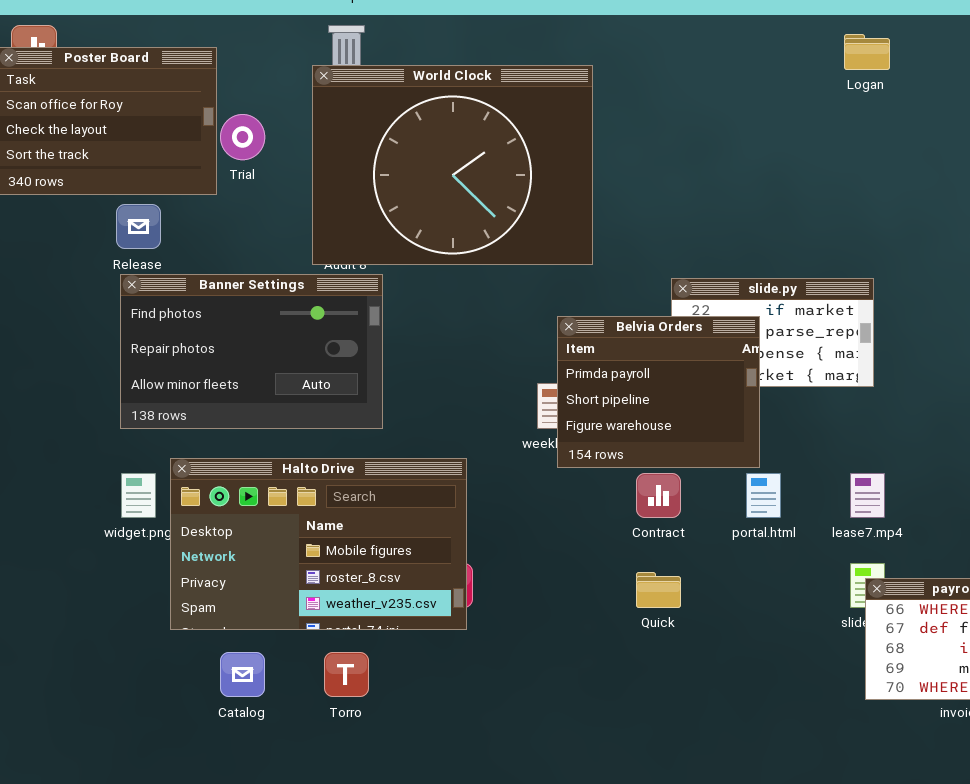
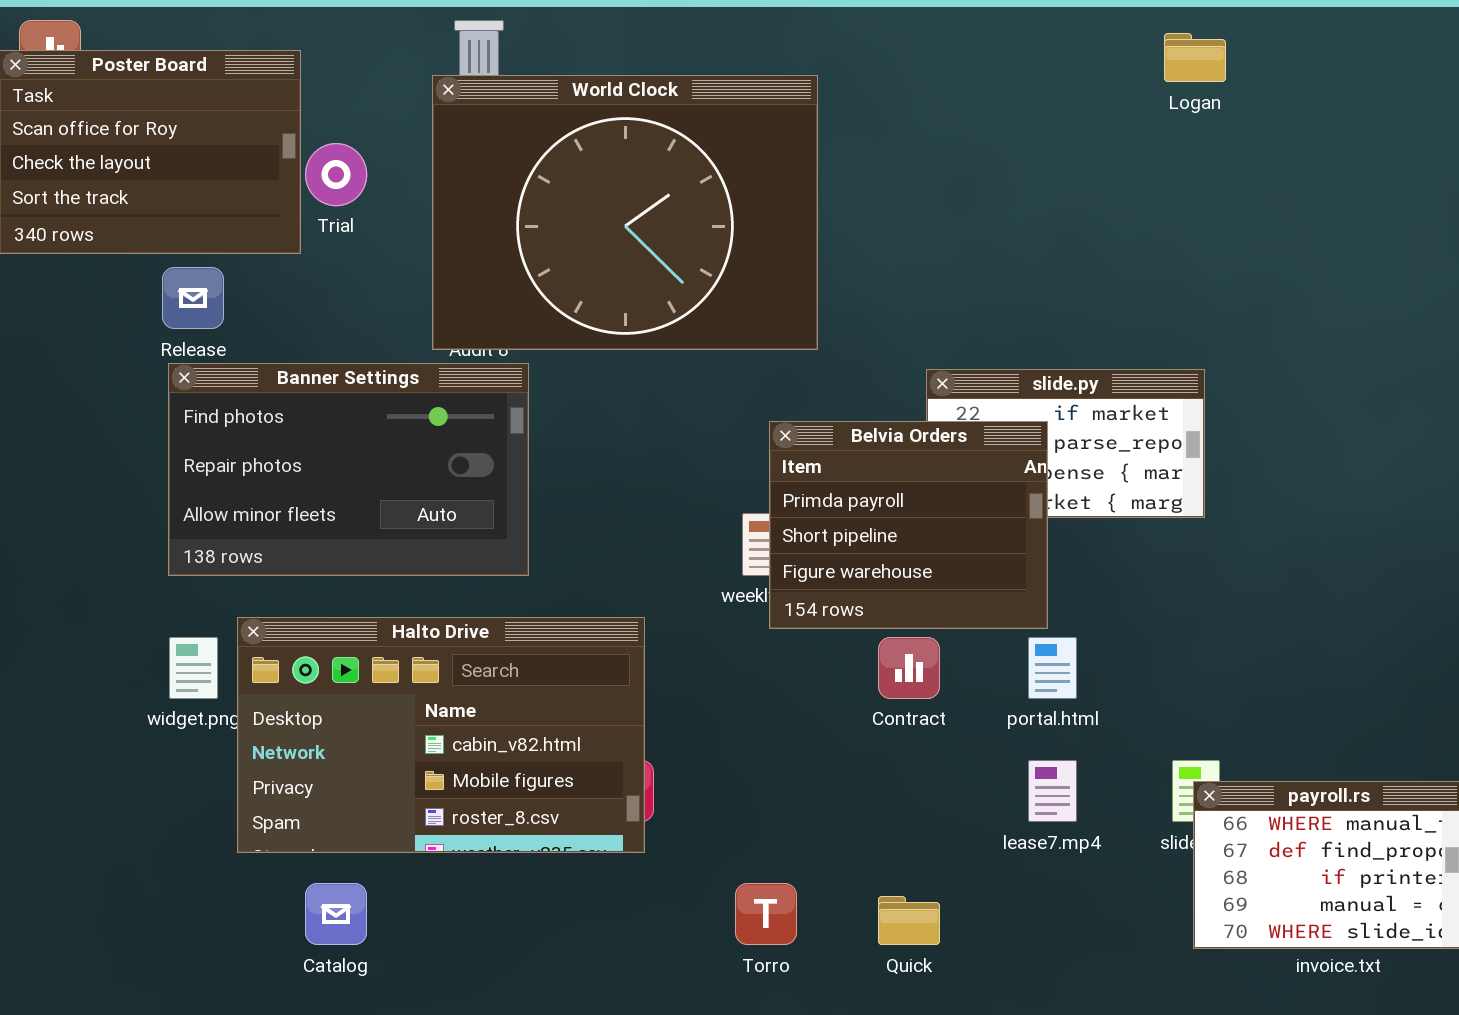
Halto Drive: [170,458,467,630] -> [237,617,645,853], scrolled up 1 row
lease7.mp4: [850,473,885,518] -> [1028,760,1077,822], moved
Quick: [636,572,681,608] -> [878,896,940,945], moved
Torro: [324,652,369,697] -> [735,883,797,945], moved

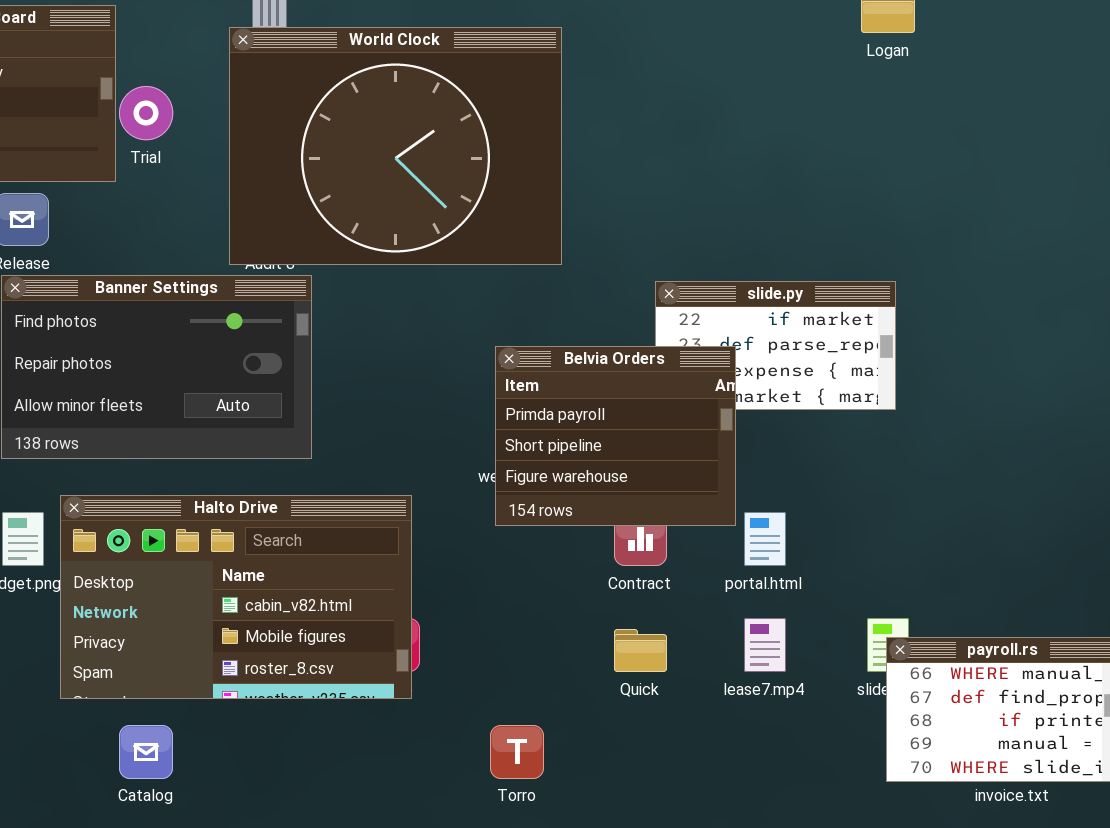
Belvia Orders: [769,421,1048,629] -> [495,346,736,526], moved
Quick: [878,896,940,945] -> [614,629,667,672], moved

